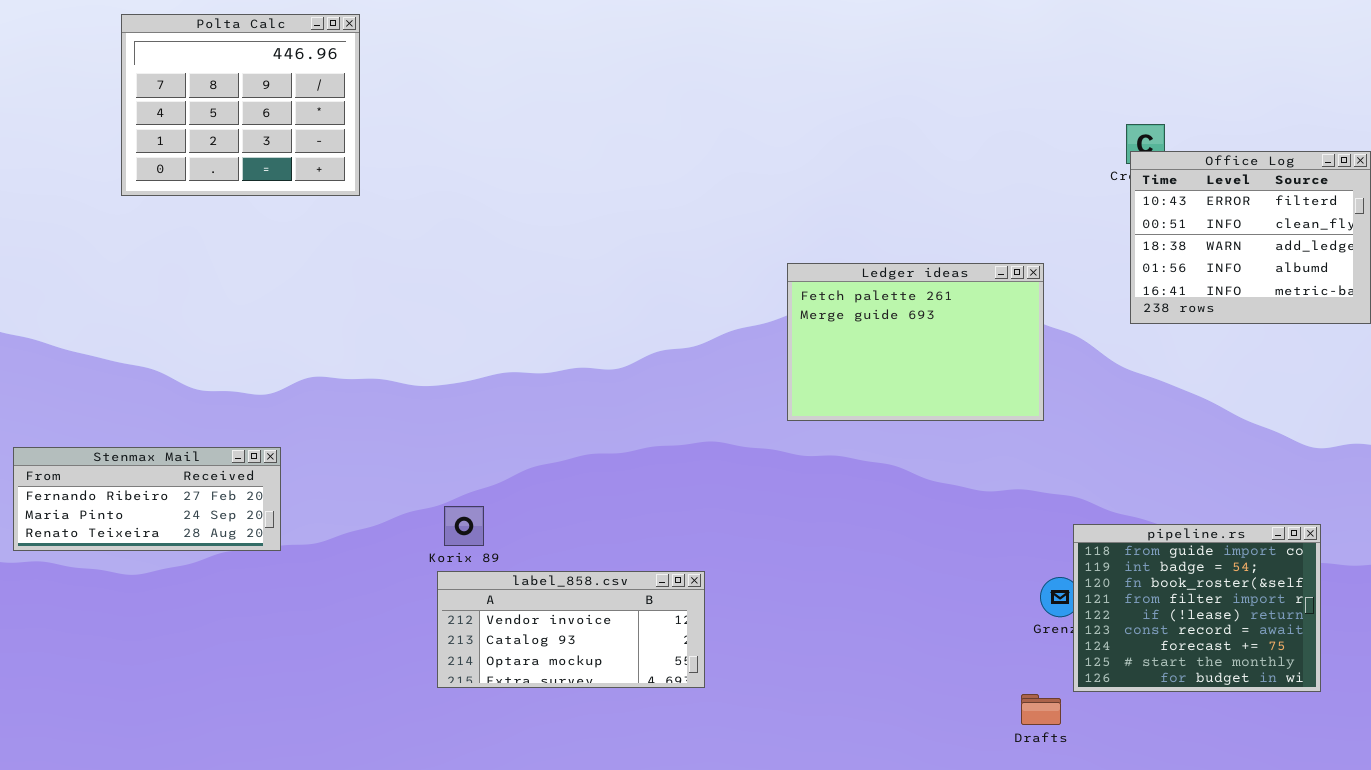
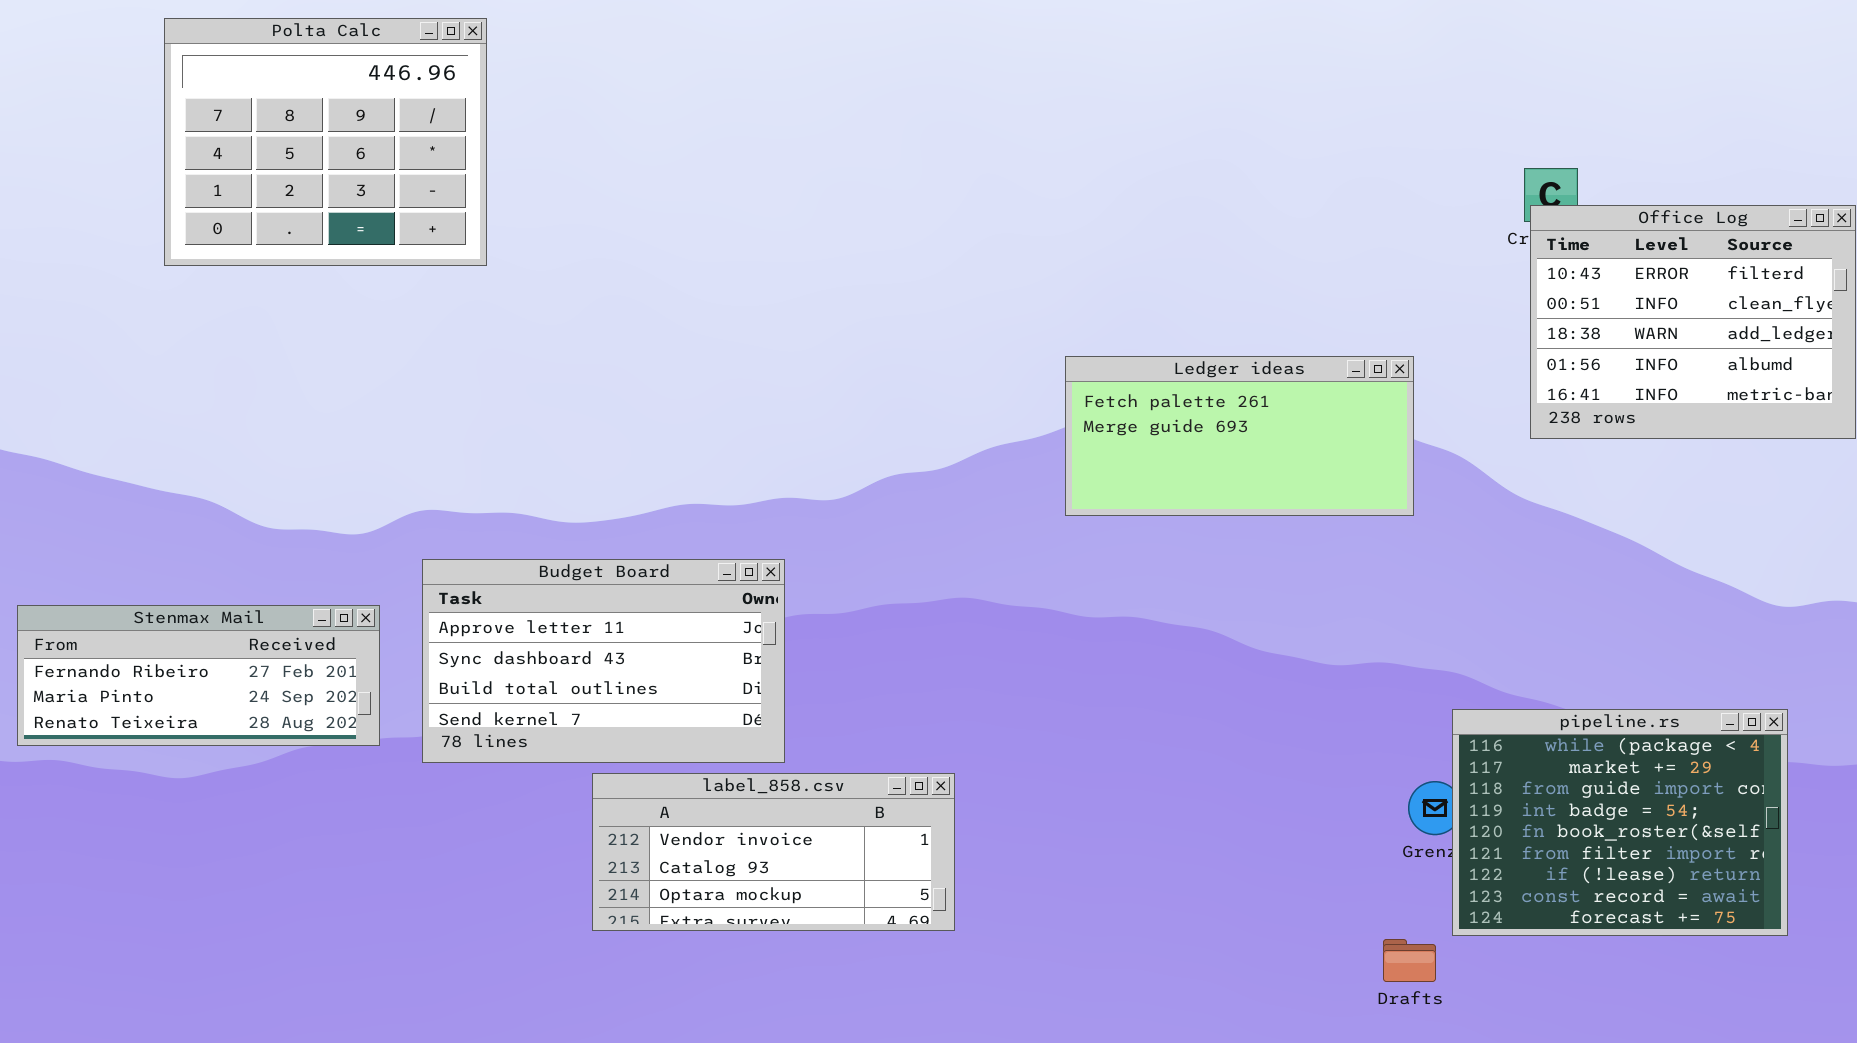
Ledger ideas: [787,263,1044,421] -> [1065,356,1414,516], resized
Budget Board: none -> [422,559,785,763], opened
pipeline.rs: [1073,524,1321,692] -> [1452,709,1788,936], scrolled up 2 rows

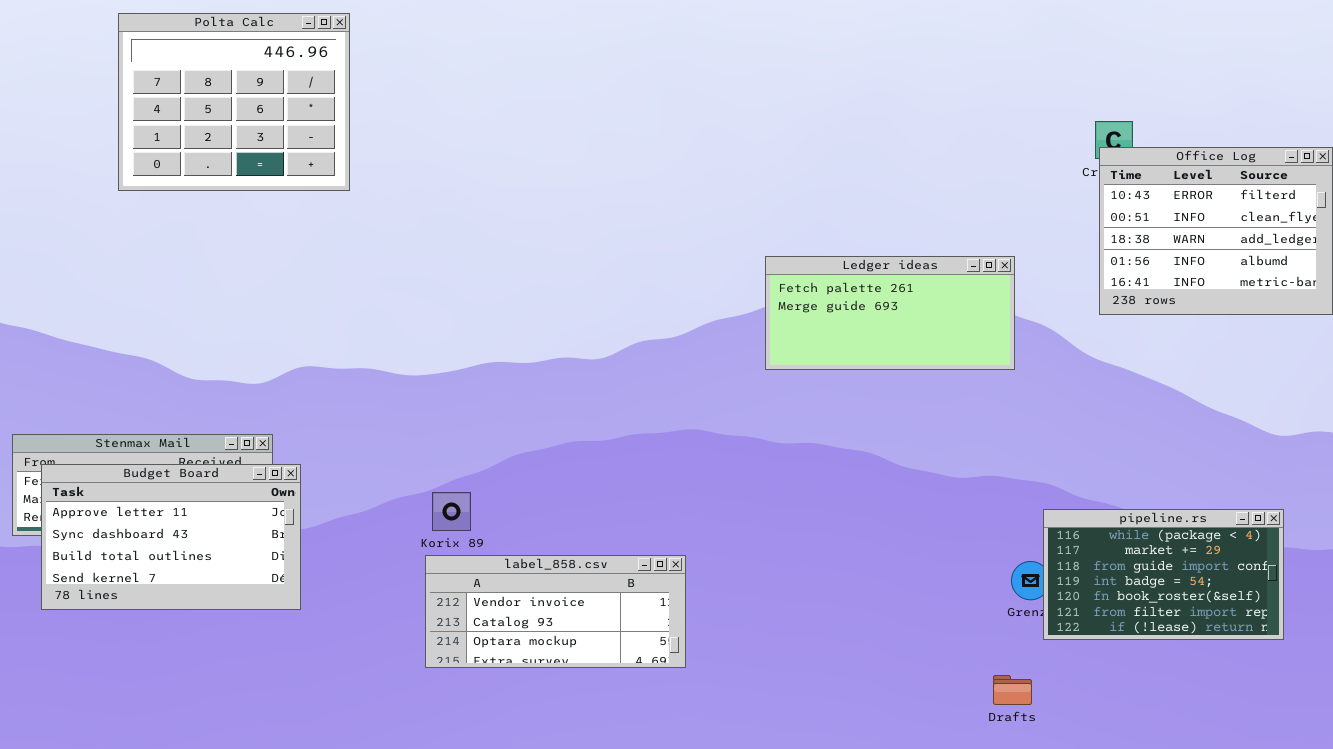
Budget Board: [422,559,785,763] -> [41,464,301,610], moved
pipeline.rs: [1452,709,1788,936] -> [1043,509,1284,640], resized

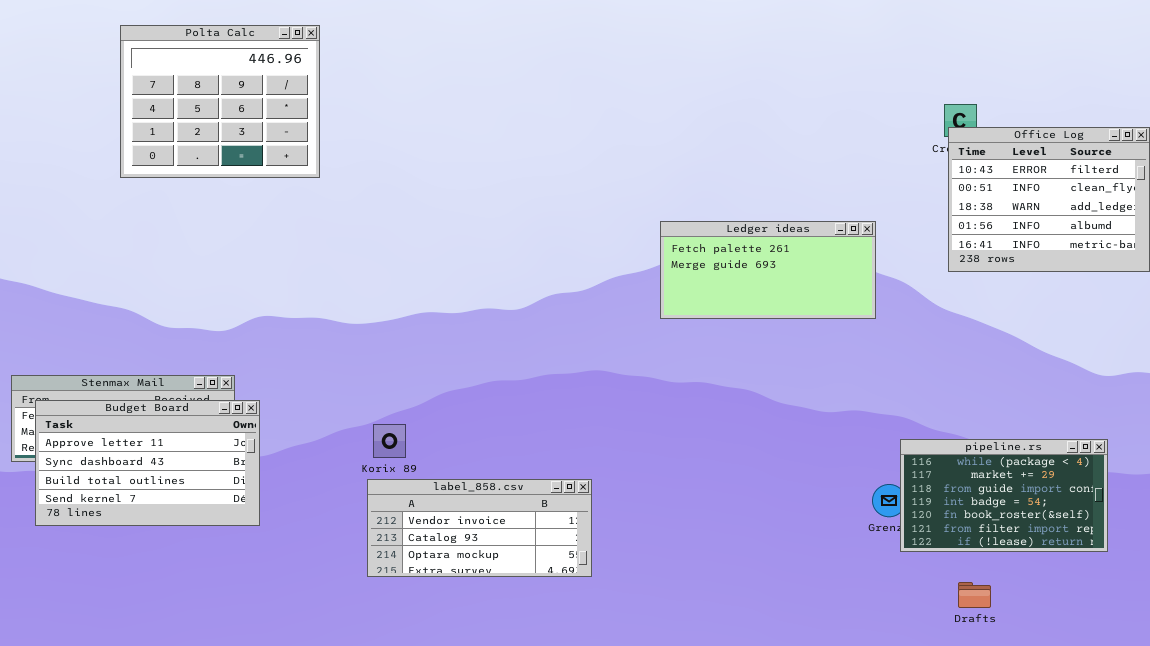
Polta Calc: [118,13,350,191] -> [120,25,320,178], moved
Drafts: [993,675,1032,705] -> [958,582,991,608], moved

